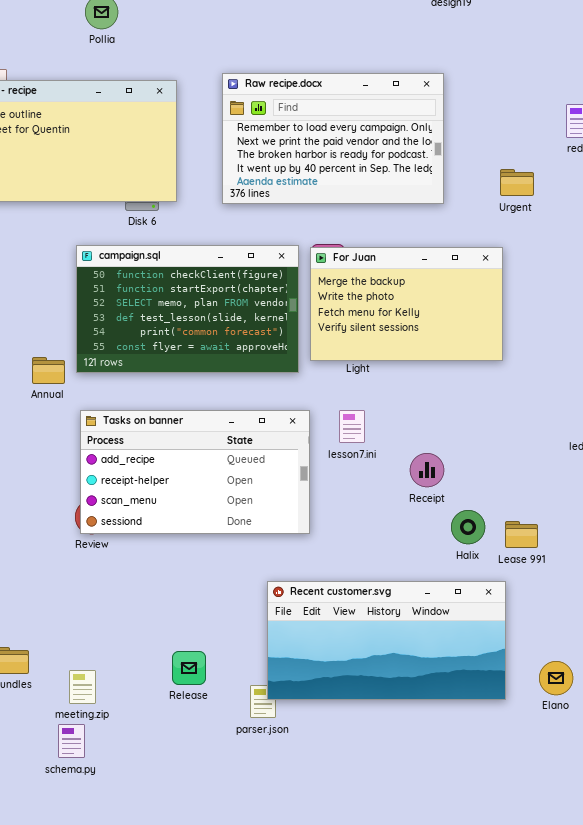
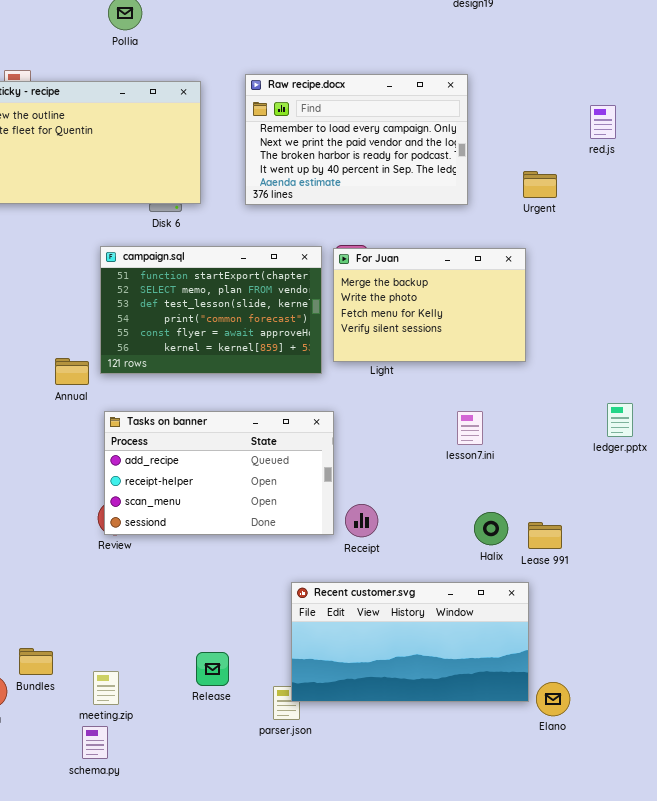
campaign.sql: [76,245,299,373] -> [100,246,322,374], scrolled down 1 row
lesson7.ini: [339,410,365,443] -> [457,411,483,445], moved
Receipt: [410,453,444,487] -> [345,504,378,537], moved
Elano: [539,661,573,695] -> [536,682,570,716], moved

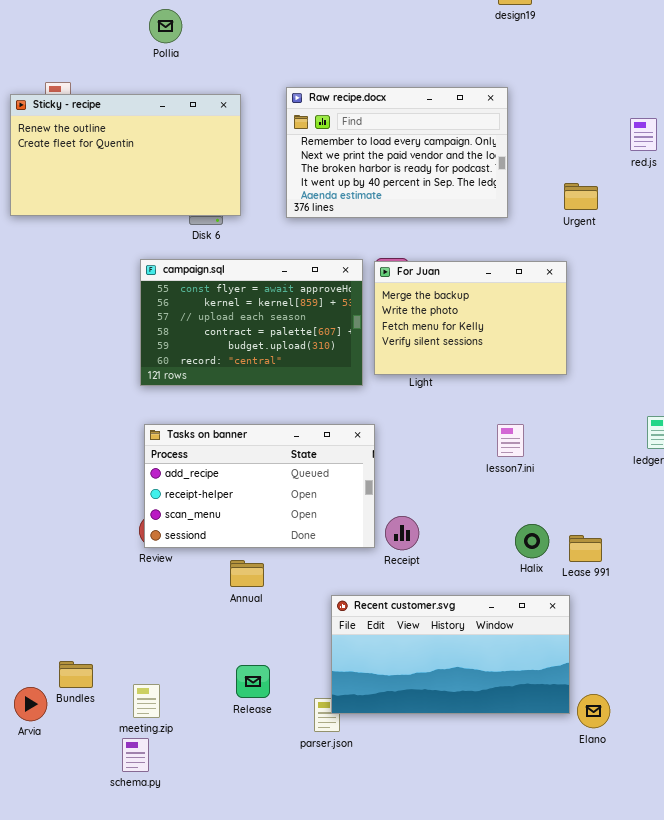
campaign.sql: [100,246,322,374] -> [140,259,363,386], scrolled down 4 rows
Annual: [55,358,89,385] -> [230,560,264,587], moved

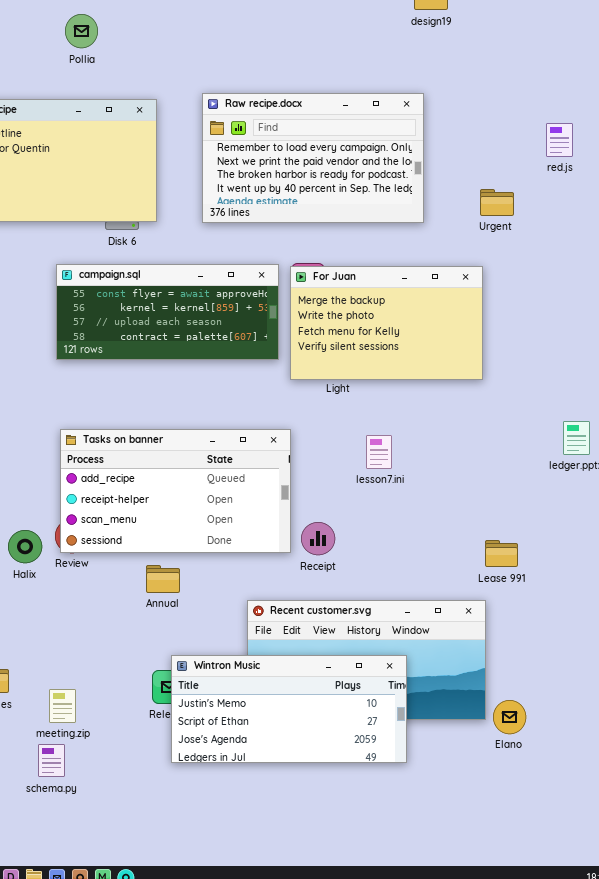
campaign.sql: [140,259,363,386] -> [56,264,279,360], resized
lesson7.ini: [497,424,524,457] -> [366,435,392,469], moved
Halix: [515,524,549,558] -> [8,530,42,563], moved
Wintron Music: none -> [171,655,407,763], opened

